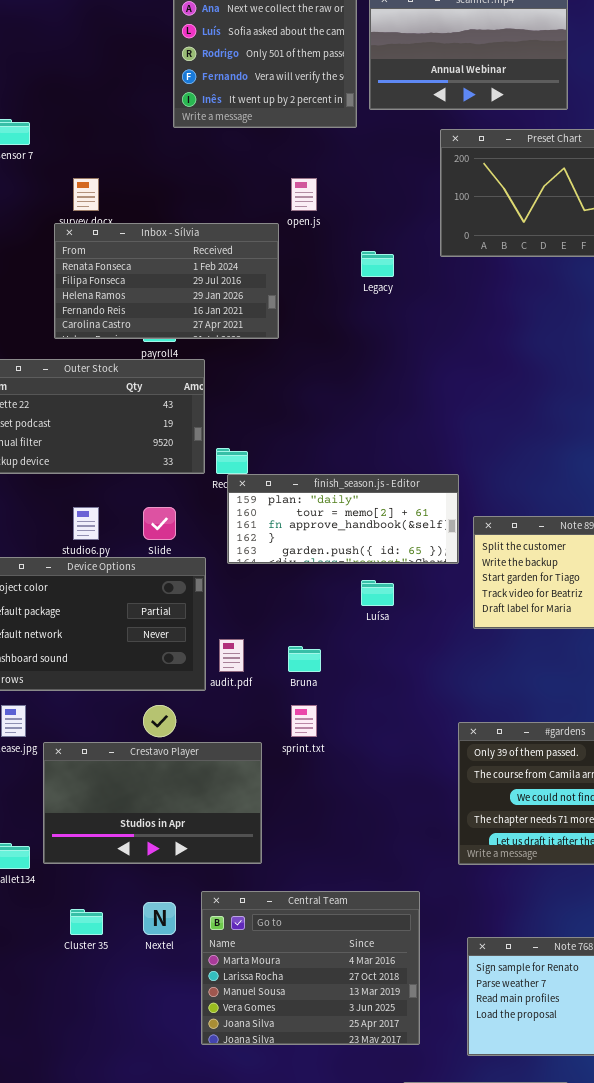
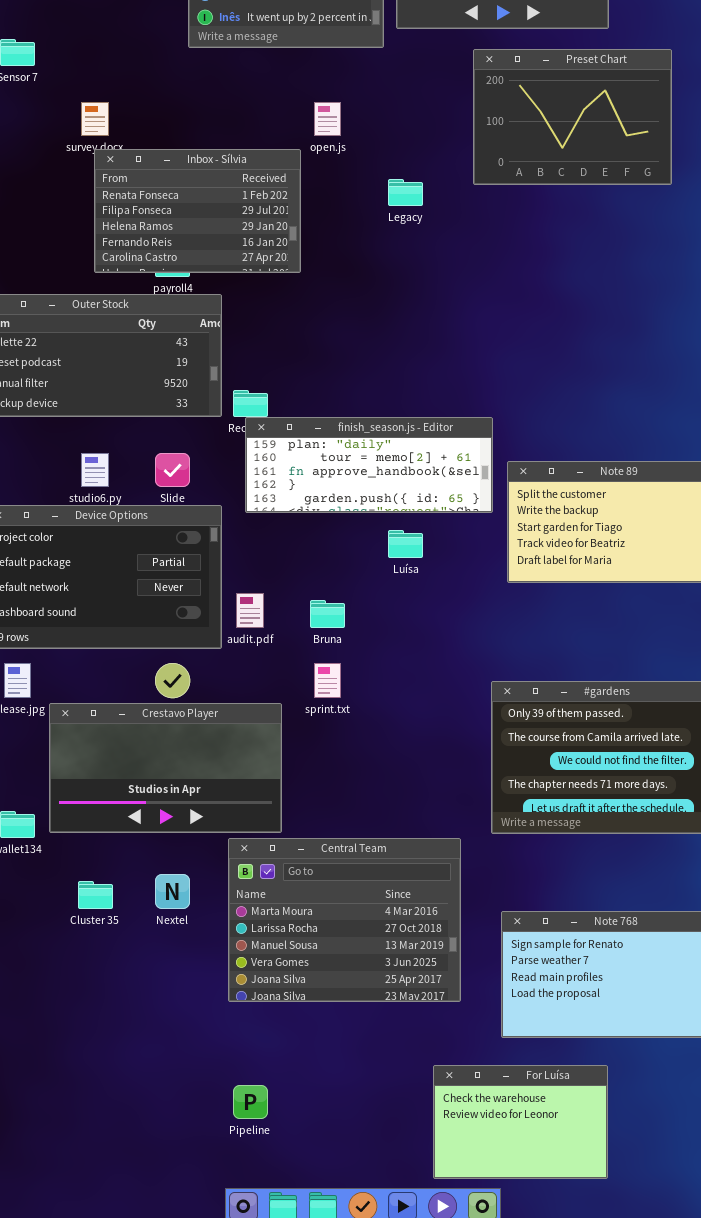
Inbox - Sílvia: [54,223,279,339] -> [94,149,301,273], resized
Central Team: [201,891,420,1045] -> [228,838,461,1002], moved

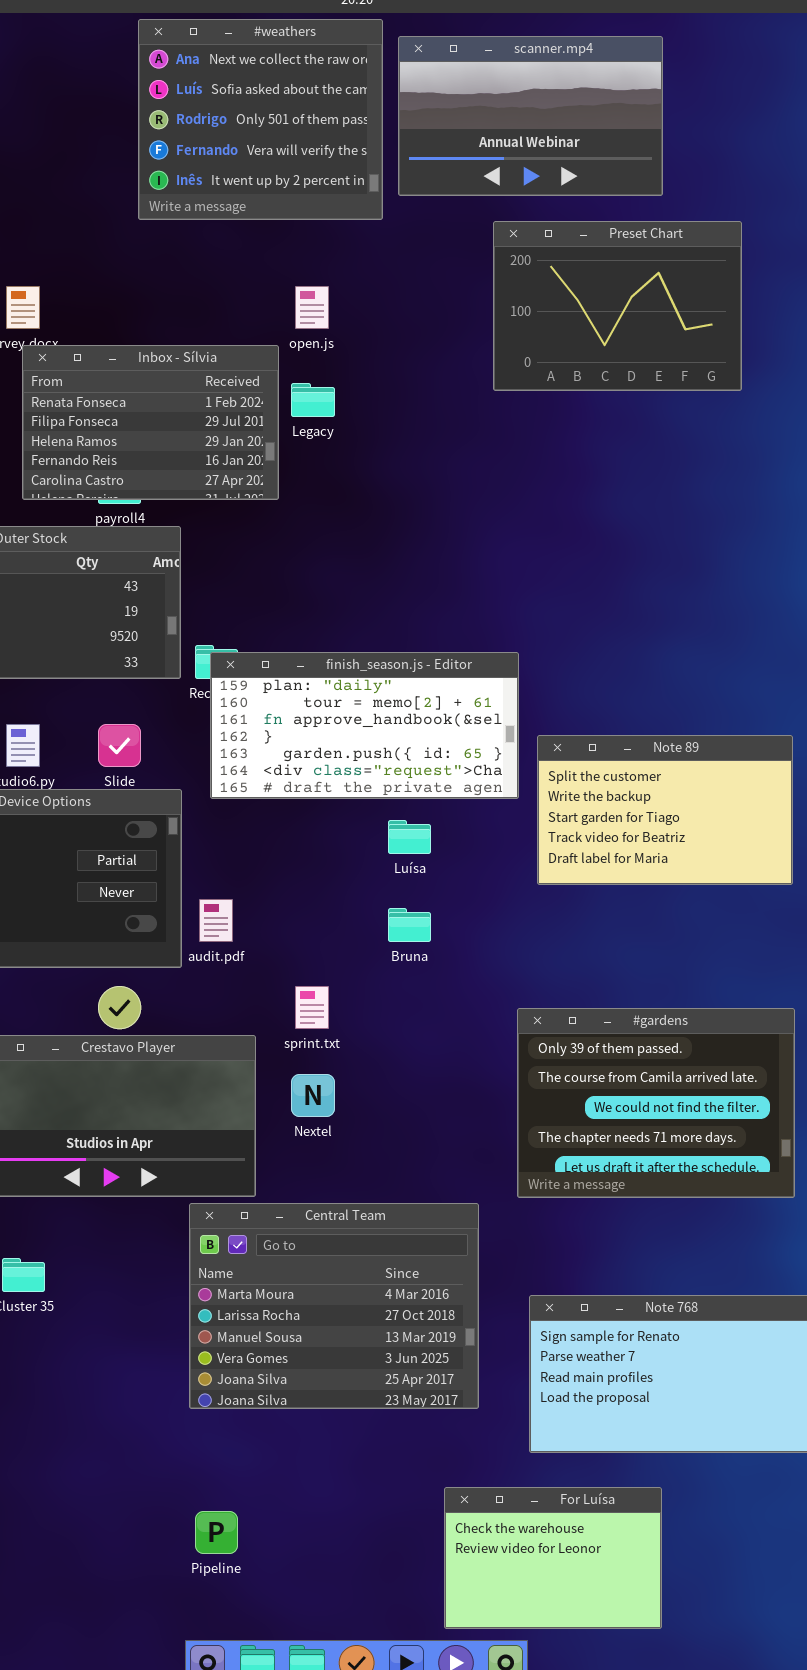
Legacy: [388,179,423,206] -> [291,383,335,417], moved
finish_season.js - Editor: [245,417,493,513] -> [210,652,519,799], resized
Bruna: [310,600,345,628] -> [388,908,431,942], moved
Nextel: [155,874,190,909] -> [291,1074,335,1117], moved

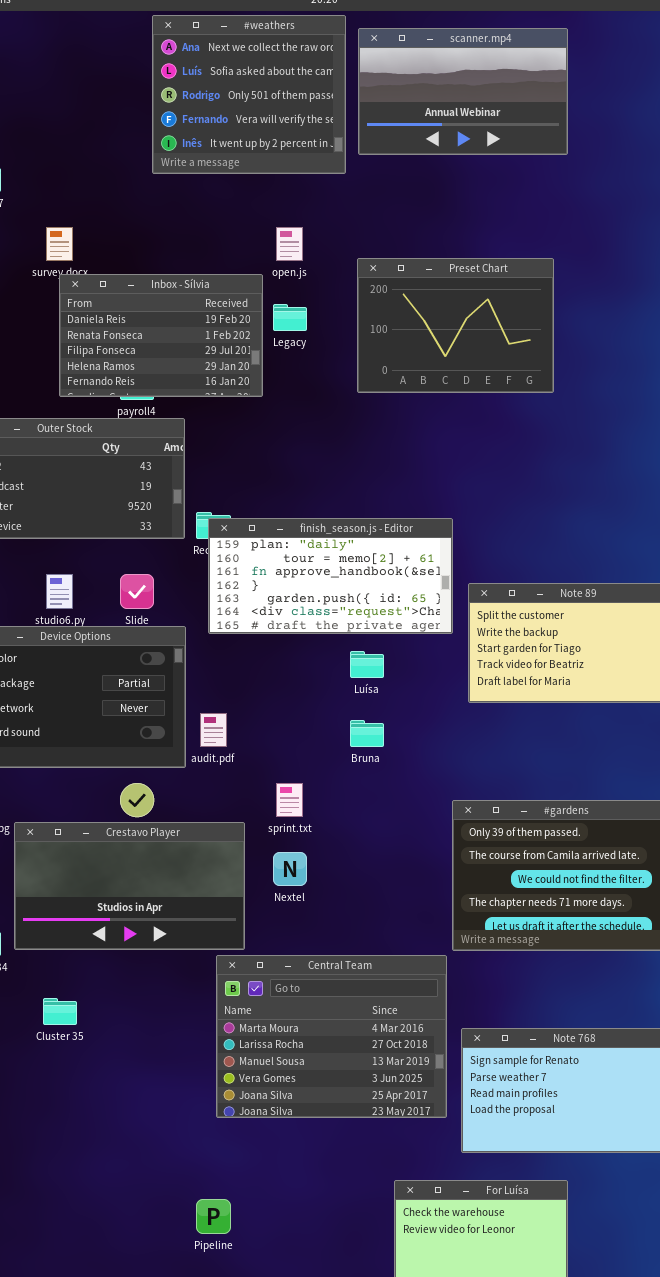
Preset Chart: [493,221,742,391] -> [357,258,554,393], moved
Inbox - Sílvia: [22,345,279,500] -> [59,274,263,397], scrolled up 1 row
Central Team: [189,1203,479,1409] -> [216,955,447,1118], moved

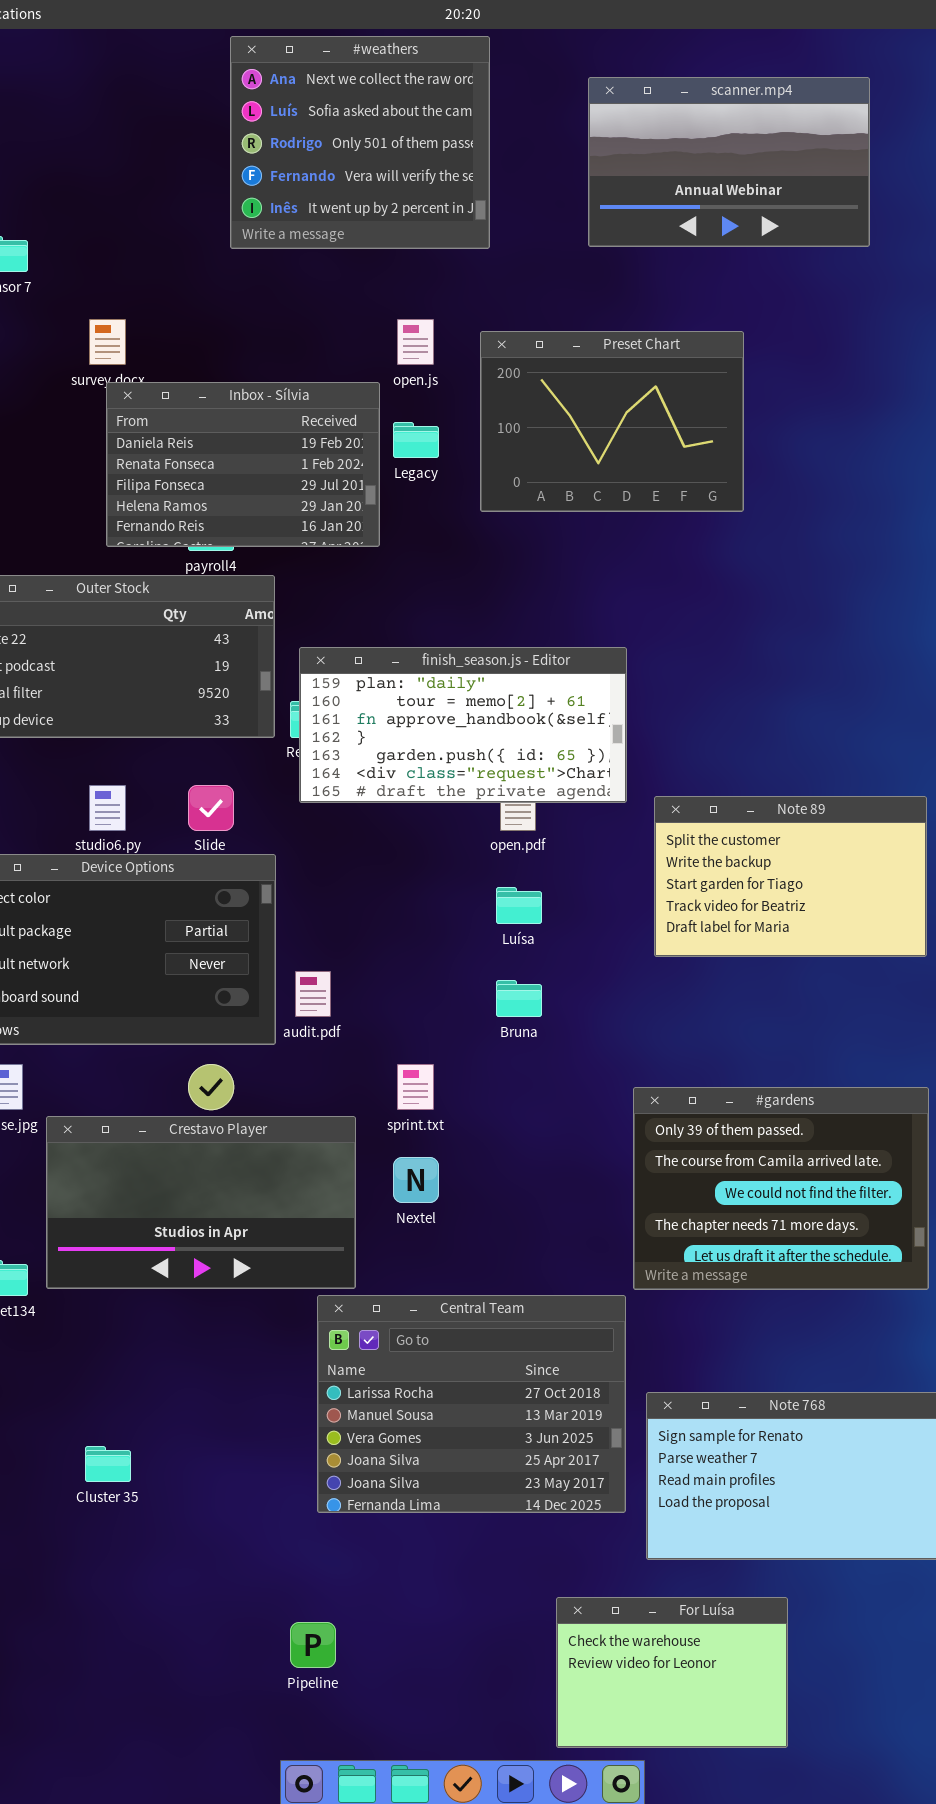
scanner.mp4: [358,28,568,155] -> [588,77,870,247], moved
Preset Chart: [357,258,554,393] -> [480,331,744,512], moved
finish_season.js - Editor: [208,518,453,634] -> [299,647,627,803], moved
Central Team: [216,955,447,1118] -> [317,1295,626,1513], scrolled down 1 row
Cluster 35: [43,998,77,1025] -> [85,1446,131,1482], moved

